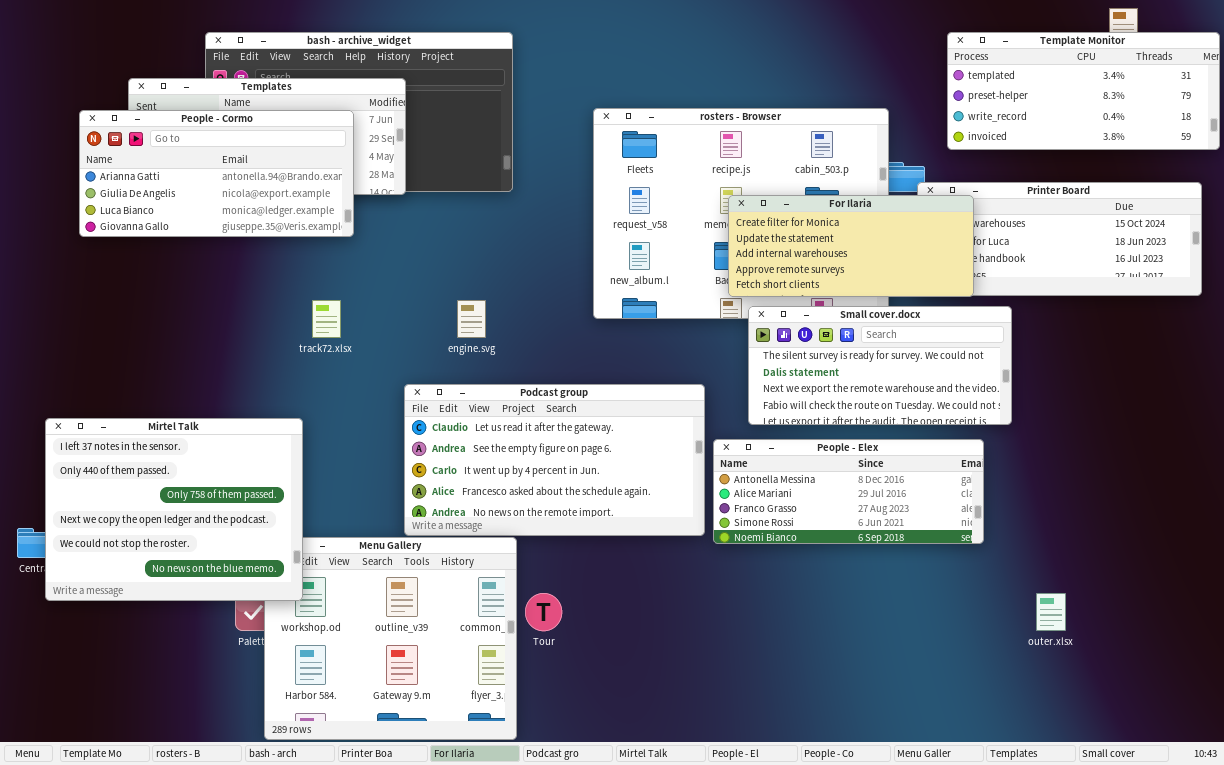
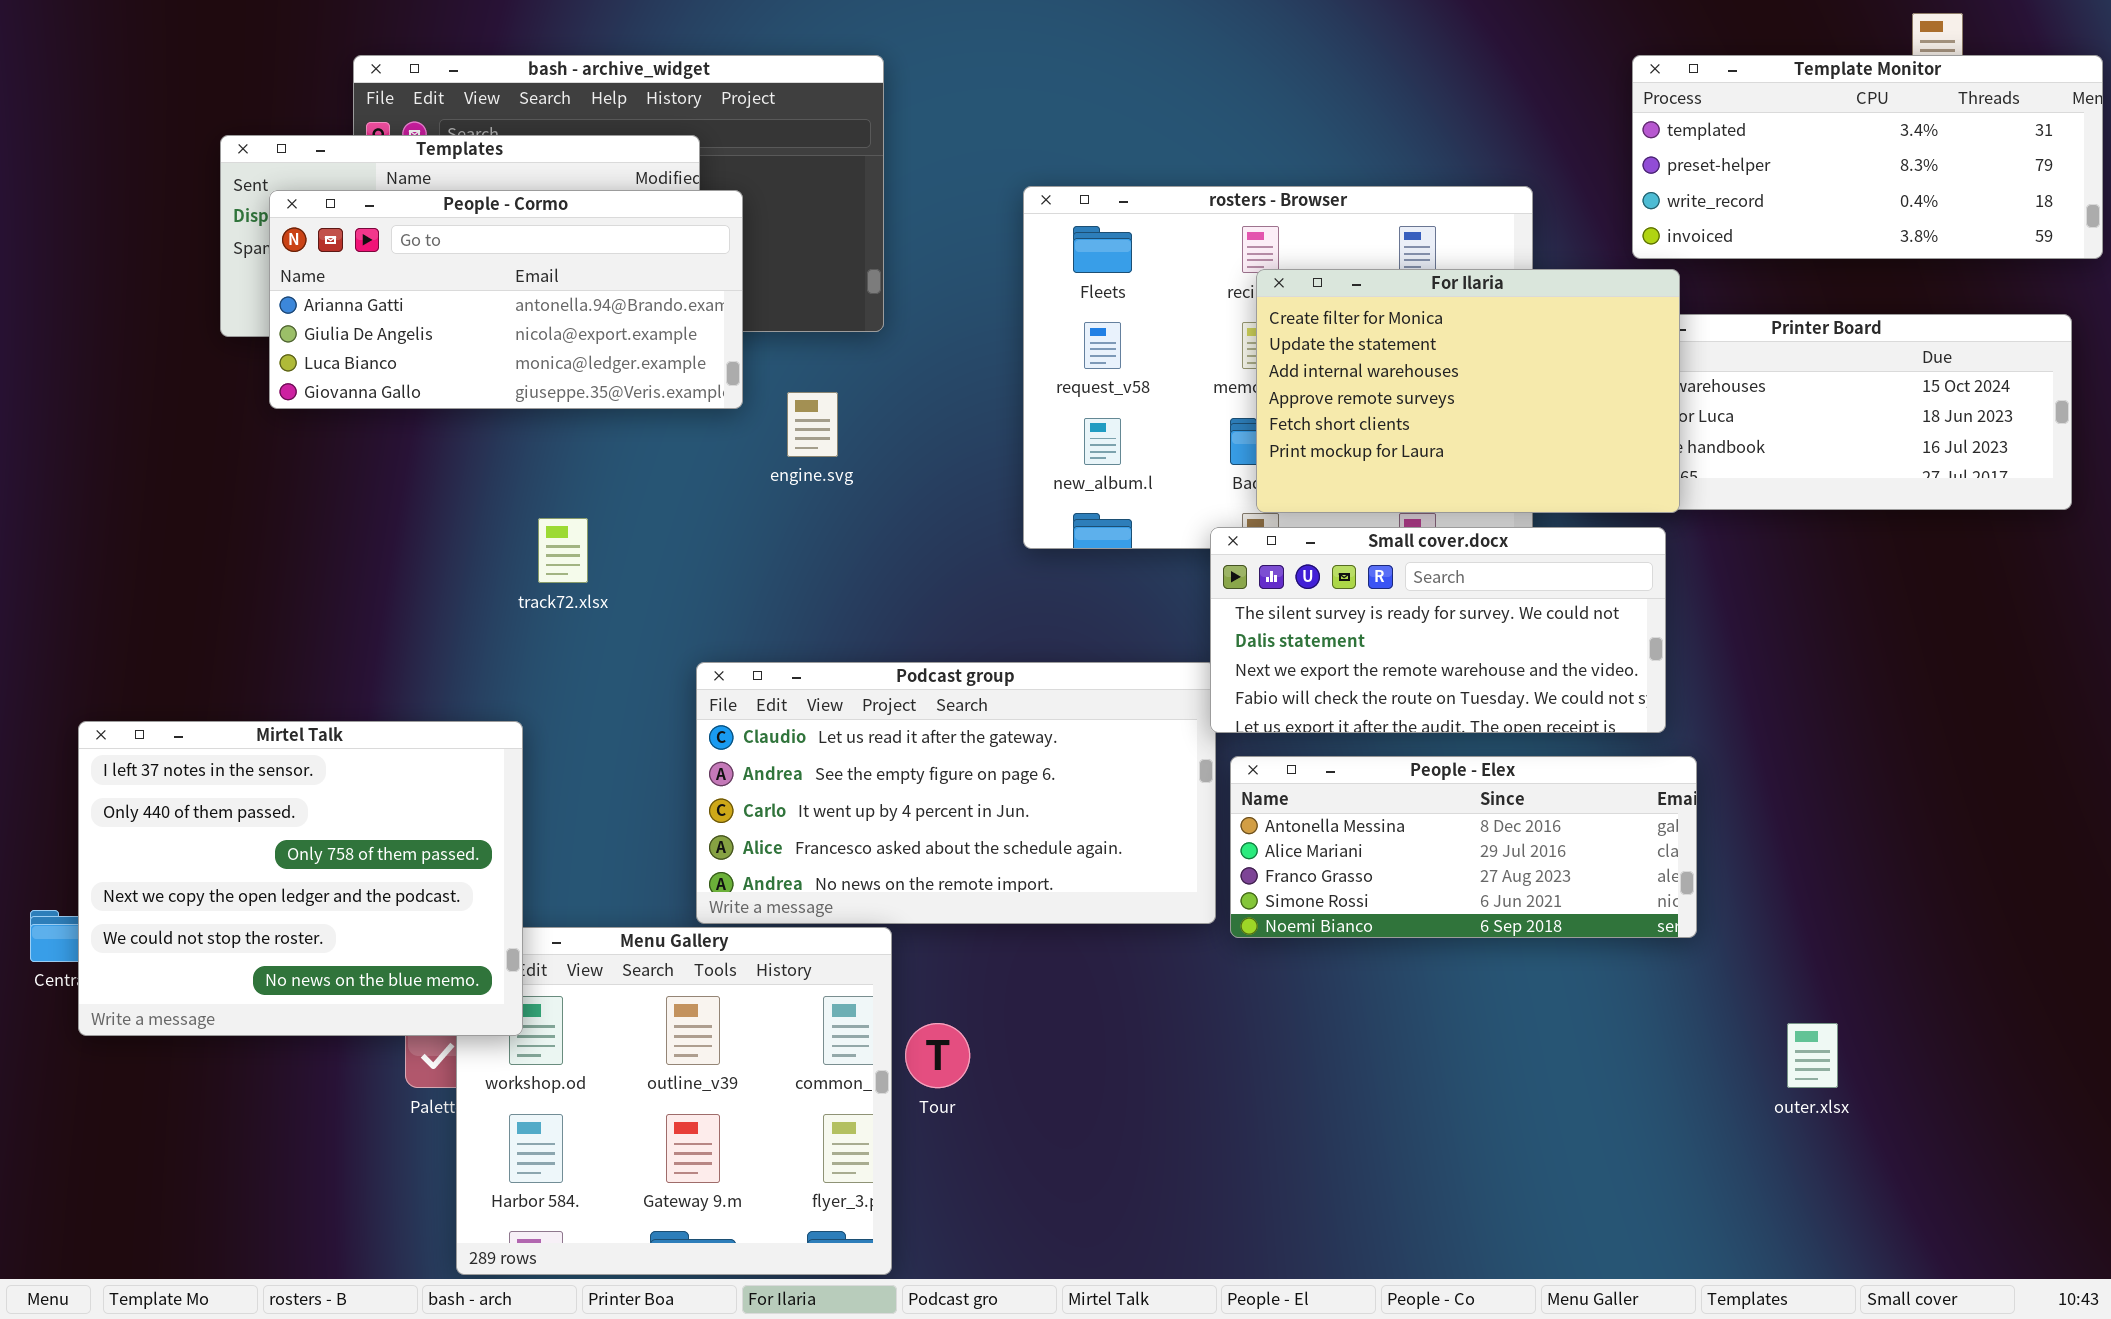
People - Cormo: [79,110,354,237] -> [269,190,743,409], moved
For Ilaria: [728,195,974,297] -> [1256,269,1680,513], resized
engine.svg: [457,300,486,338] -> [787,392,838,457], moved
Small cover.docx: [748,306,1012,425] -> [1210,527,1666,733], moved

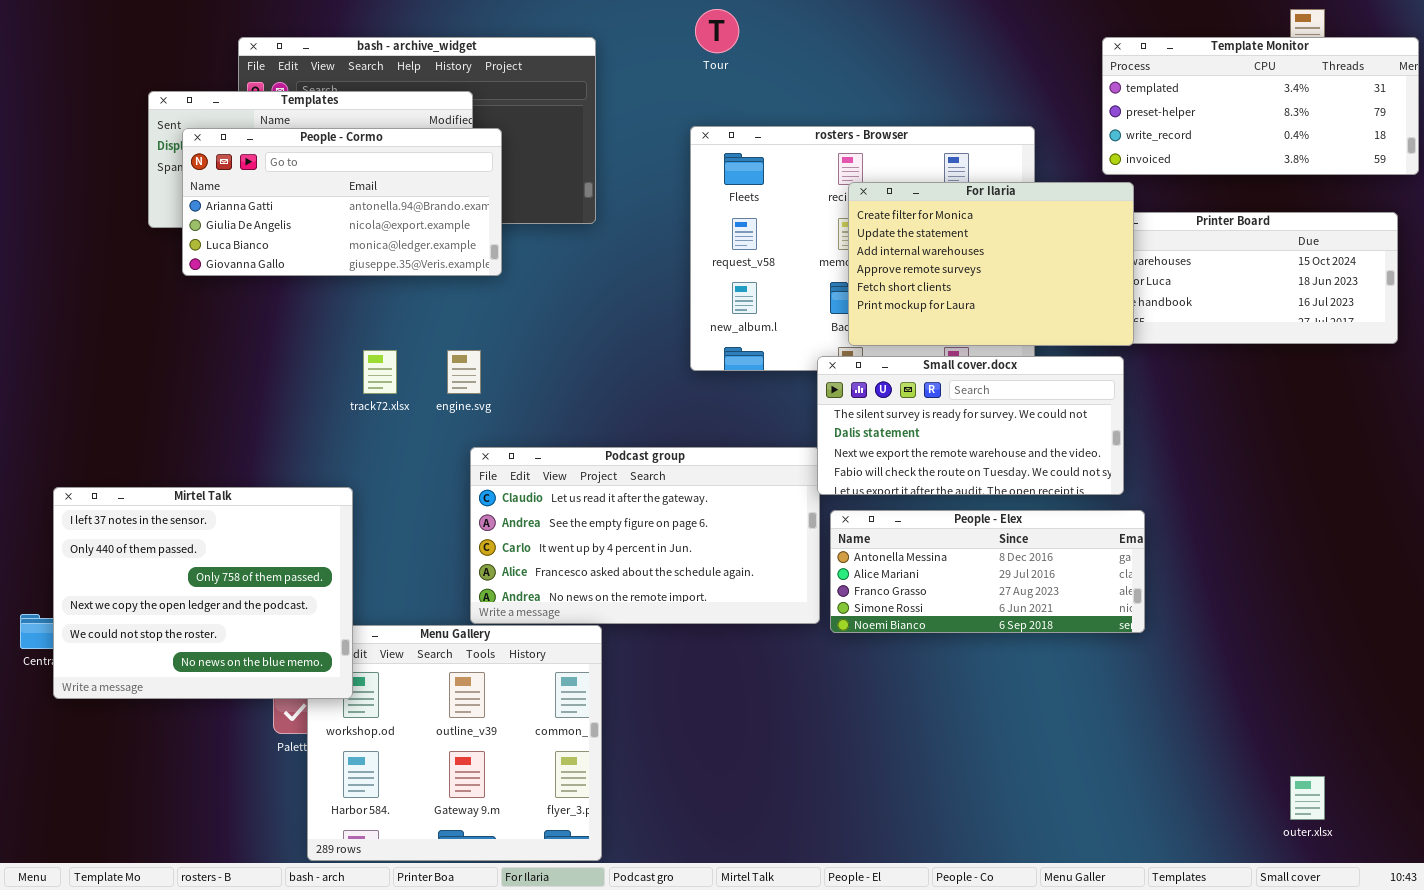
engine.svg: [787,392,838,457] -> [447,350,481,394], moved
Tour: [905,1023,970,1088] -> [695,9,739,53], moved
outer.xlsx: [1787,1023,1838,1088] -> [1290,776,1325,820], moved

